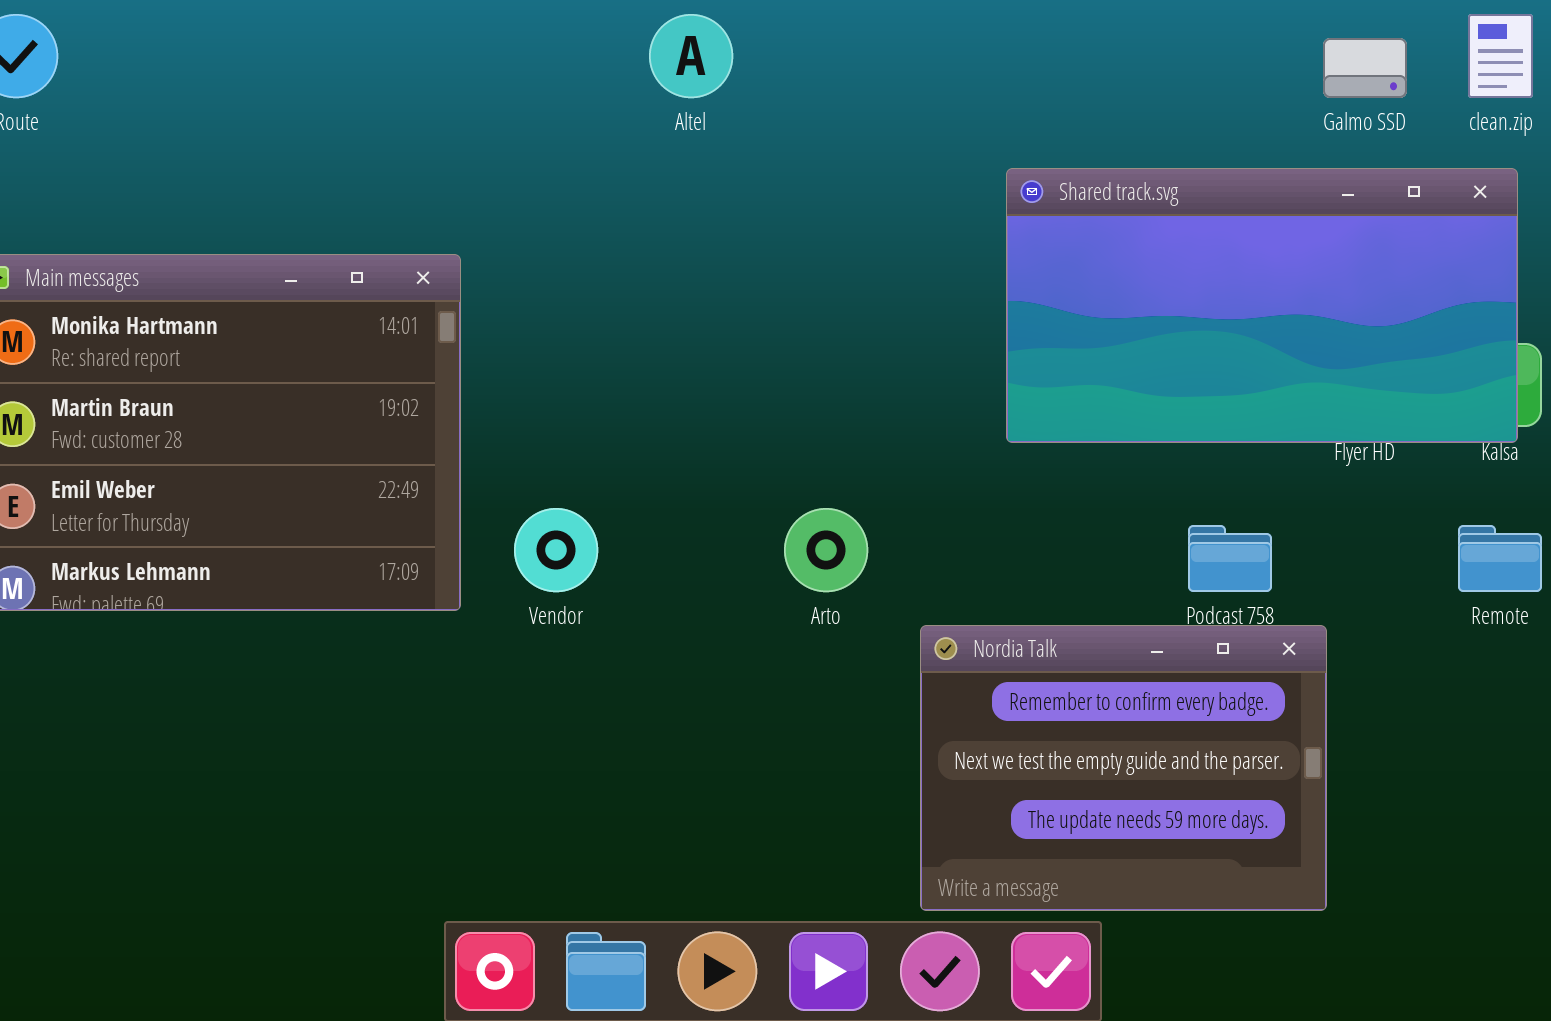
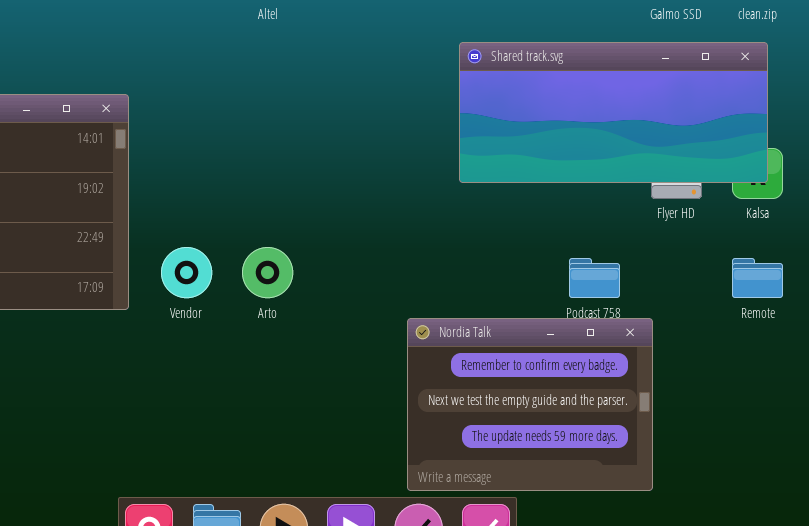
Shared track.svg: [1006,168,1518,443] -> [459,42,768,183], resized
Arto: [784,508,868,592] -> [242,247,293,298], moved

